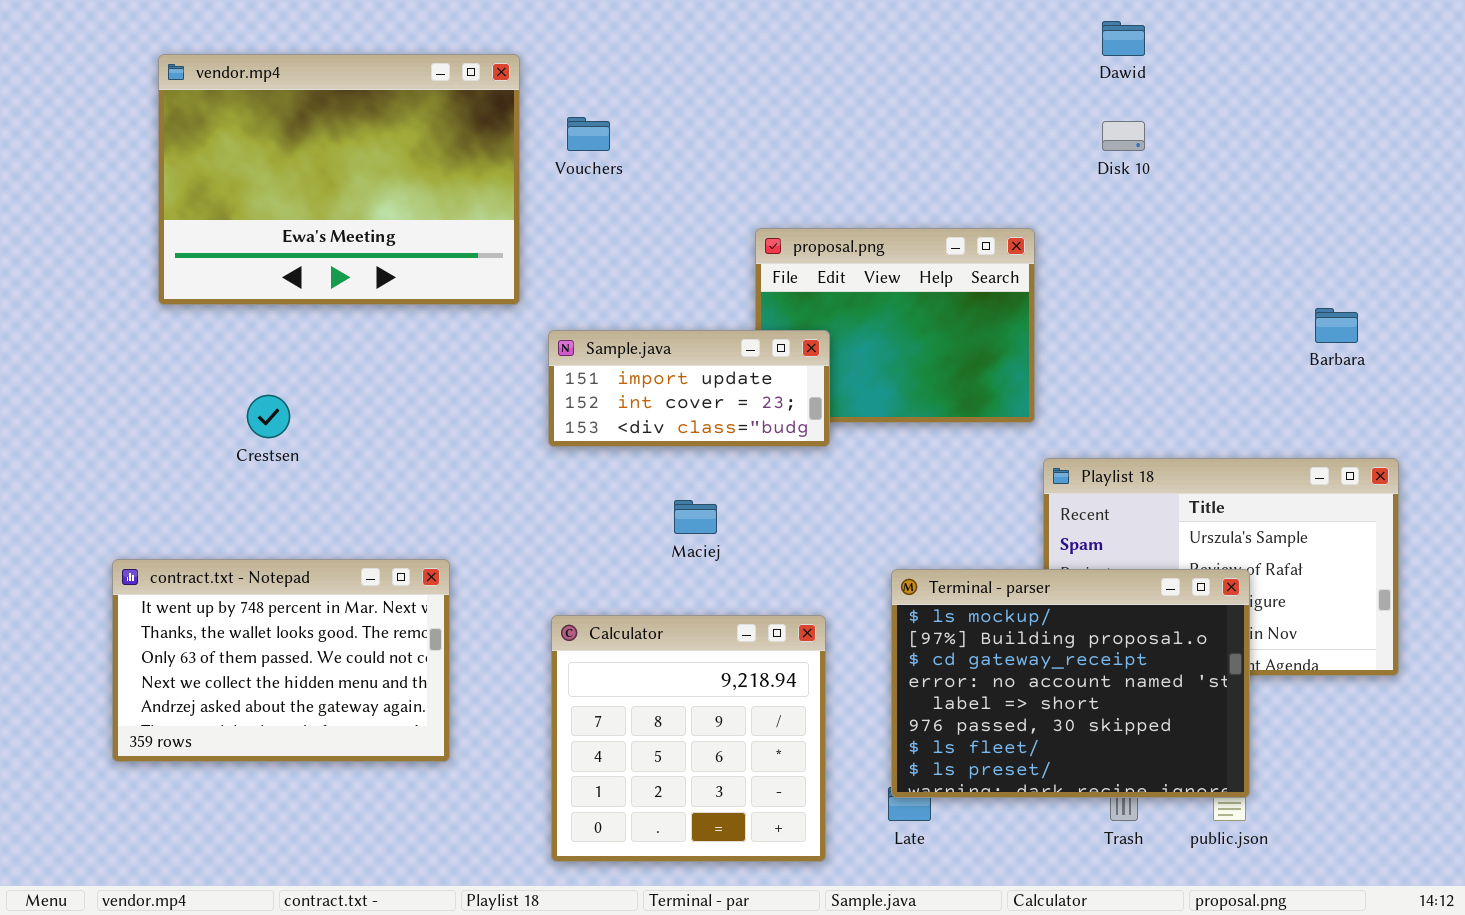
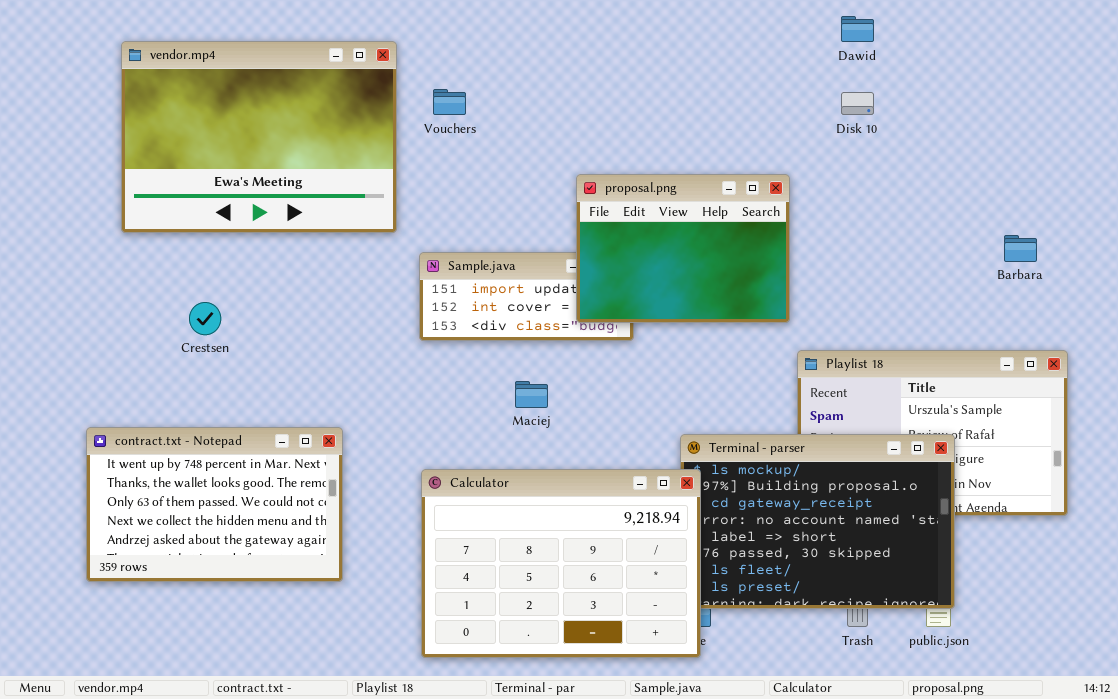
proposal.png: [755,228,1035,423] -> [576,174,790,323], raised
Calculator: [551,615,826,862] -> [421,469,701,658], resized

